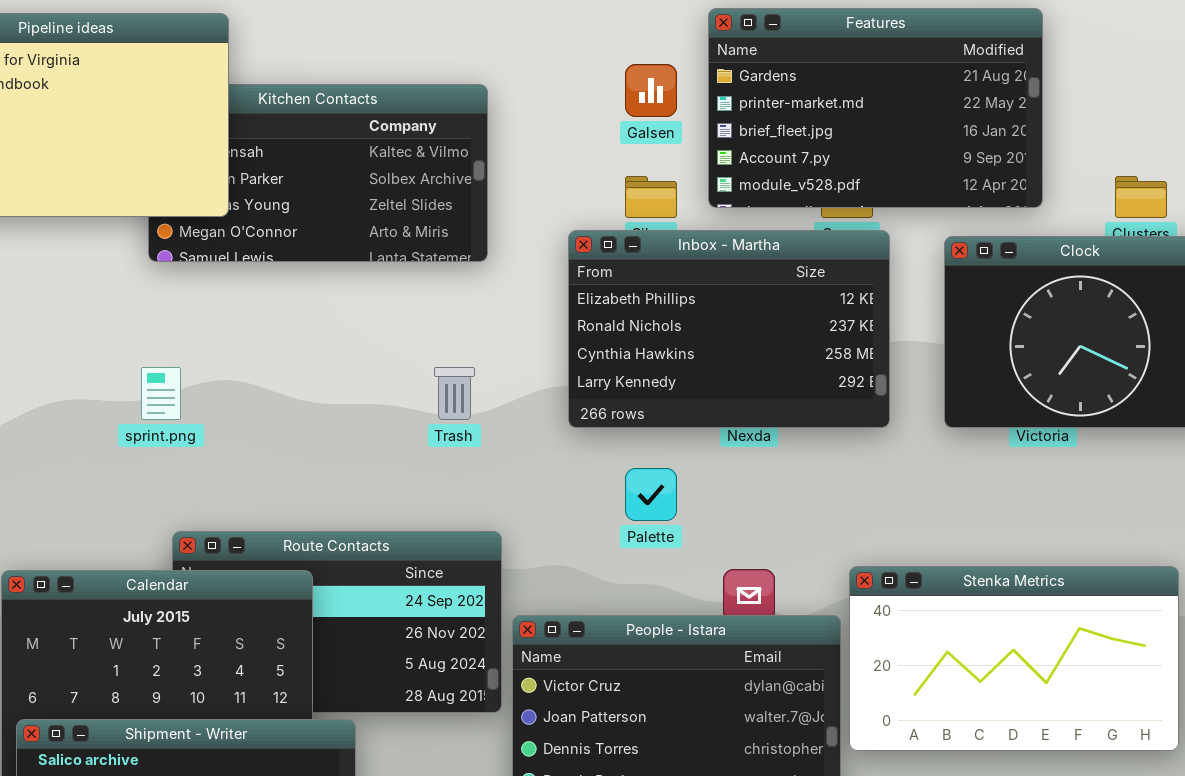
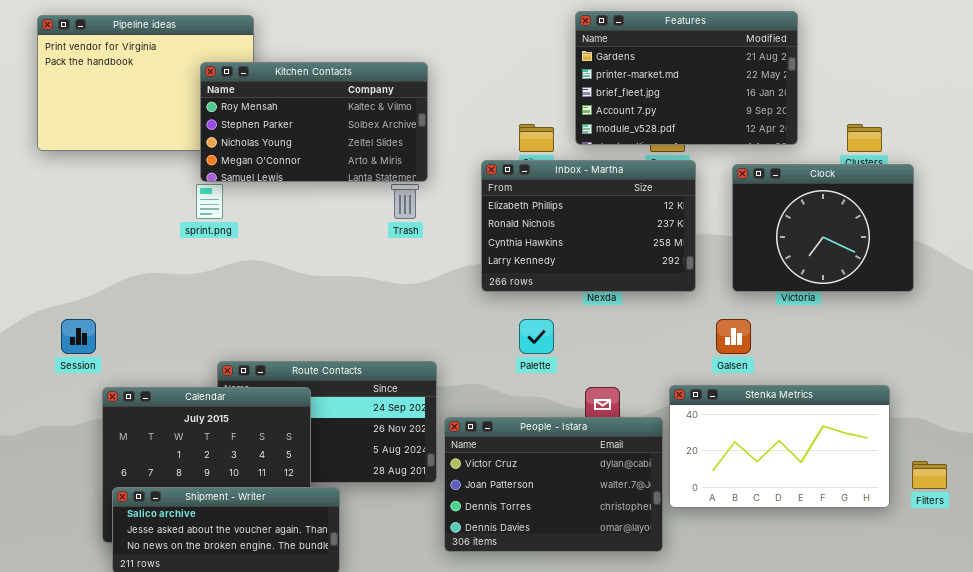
Galsen: [625,64,677,117] -> [716,319,751,354], moved
Kitchen Contacts: [148,84,488,262] -> [200,62,428,182], raised
sprint.png: [141,367,181,420] -> [196,184,223,219], moved
Trash: [434,367,475,420] -> [391,184,419,219], moved

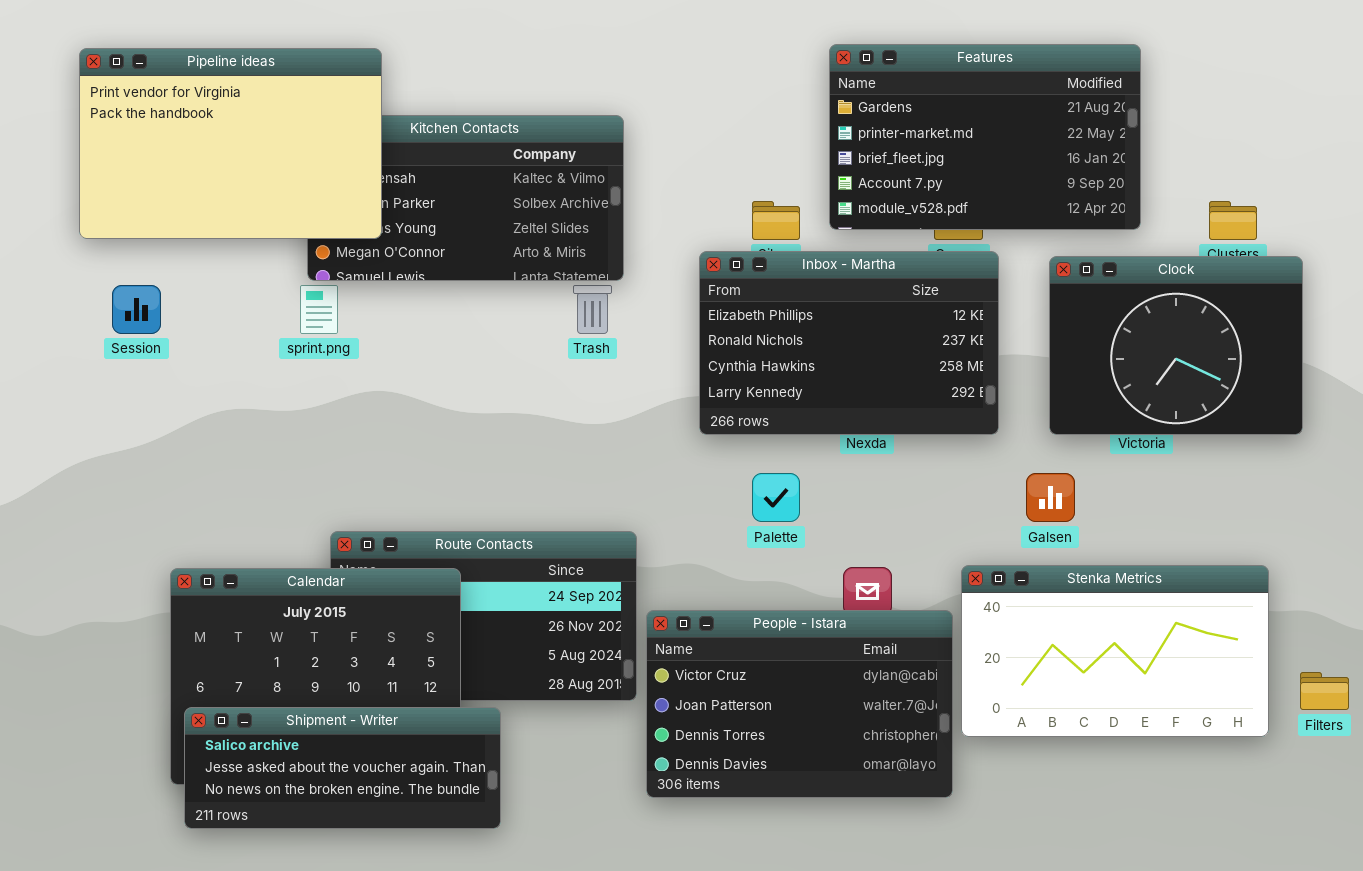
Pipeline ideas: [37,15,254,151] -> [79,48,382,239], raised
Session: [61,319,96,354] -> [112,285,161,334], moved

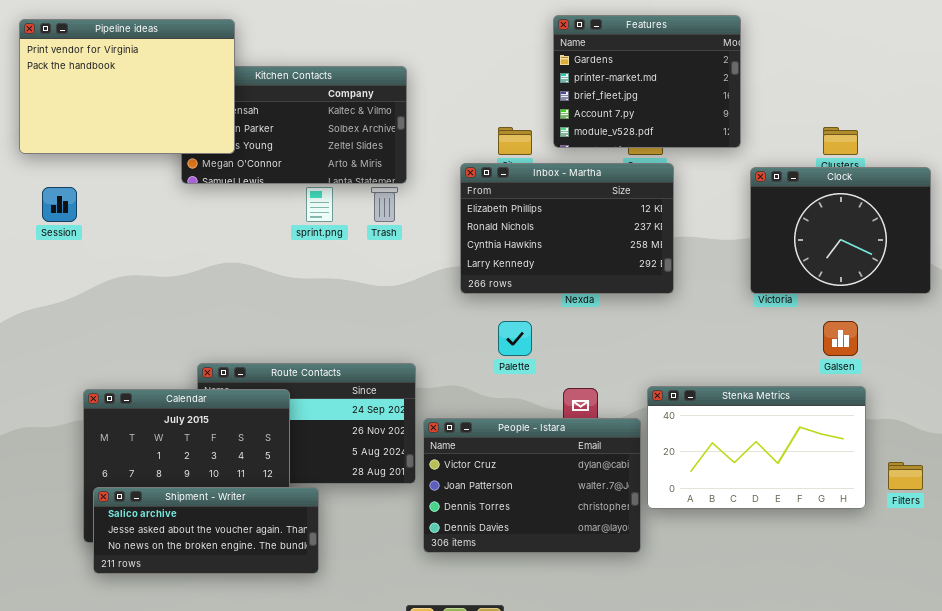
Features: [829,44,1141,230] -> [553,15,741,148], resized
Clock: [1049,256,1303,435] -> [750,167,931,294], moved
sprint.png: [300,285,338,334] -> [306,187,333,222], moved
Galsen: [1026,473,1075,522] -> [823,321,858,356], moved

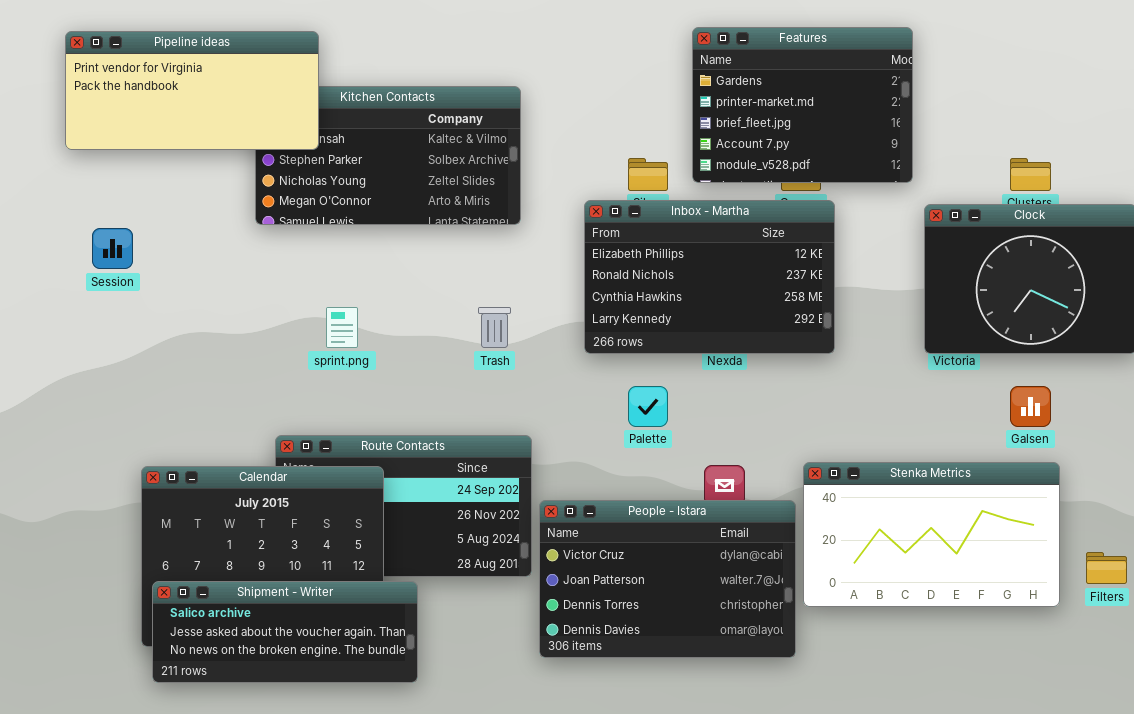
Pipeline ideas: [19,19,235,154] -> [65,31,319,150], resized
sprint.png: [306,187,333,222] -> [326,307,358,348], moved
Trash: [371,187,398,222] -> [478,307,511,348], moved

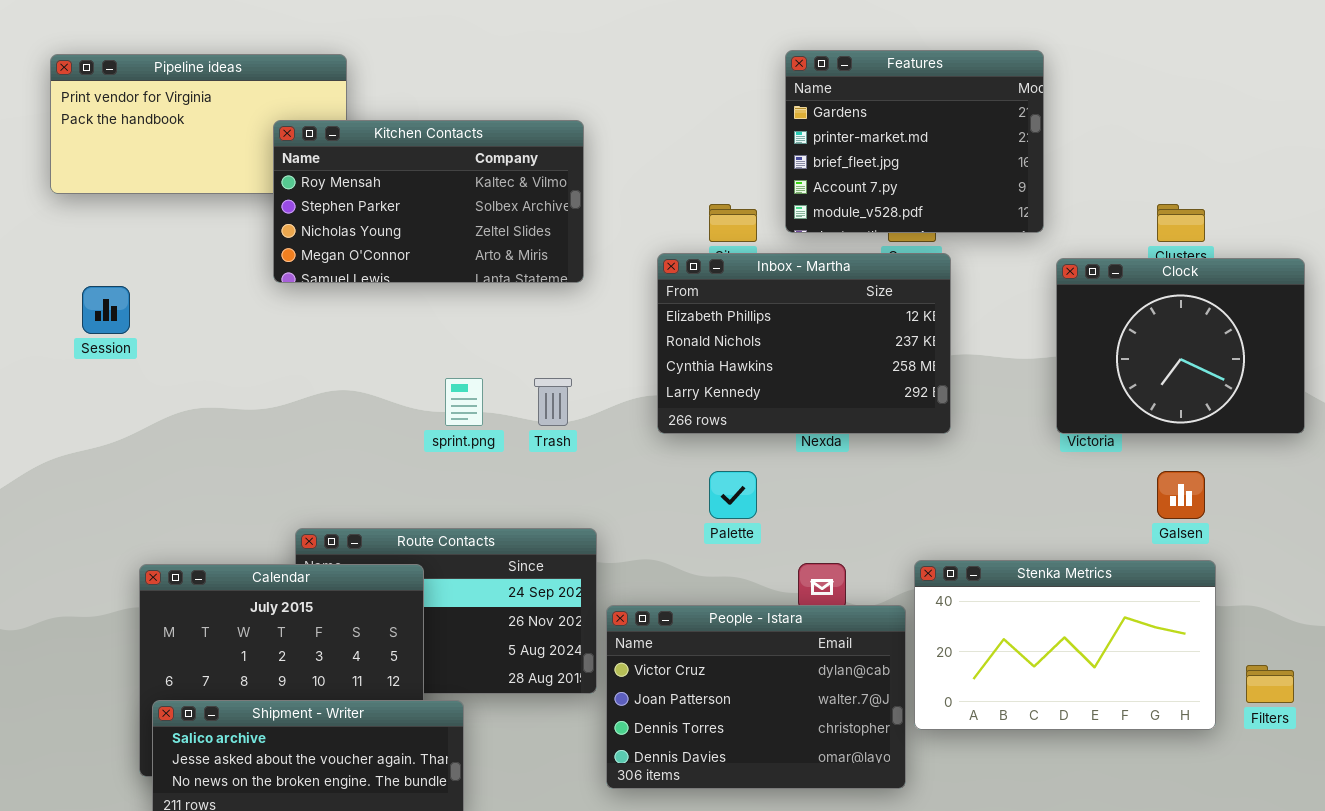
Kitchen Contacts: [255,86,521,225] -> [273,120,584,283], raised
sprint.png: [326,307,358,348] -> [445,378,483,426], moved

